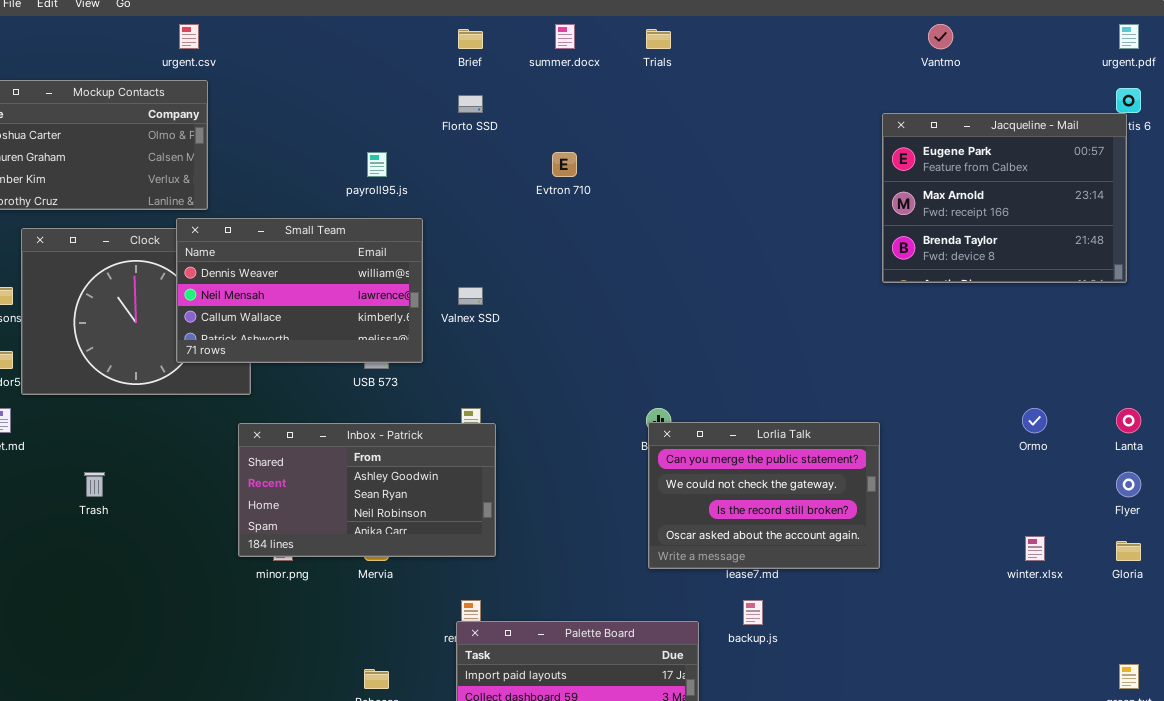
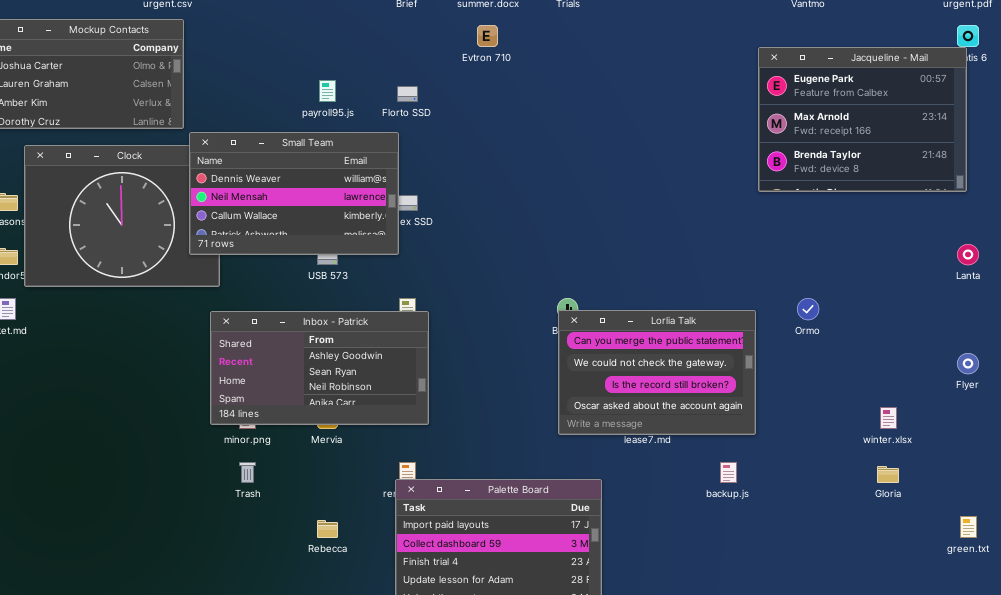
Florto SSD: [458,95,483,113] -> [397,86,418,102], moved
Evtron 710: [552,152,577,177] -> [477,25,498,47], moved
Small Team: [176,218,423,363] -> [189,132,399,255], moved
Ormo: [1022,408,1047,433] -> [797,298,819,320], moved
Lanta: [1116,408,1141,433] -> [957,244,979,265], moved
Trash: [84,472,105,497] -> [239,462,256,483], moved
Gloria: [1116,541,1141,561] -> [877,466,899,483], moved
backup.js: [743,600,763,625] -> [720,462,737,483], moved

